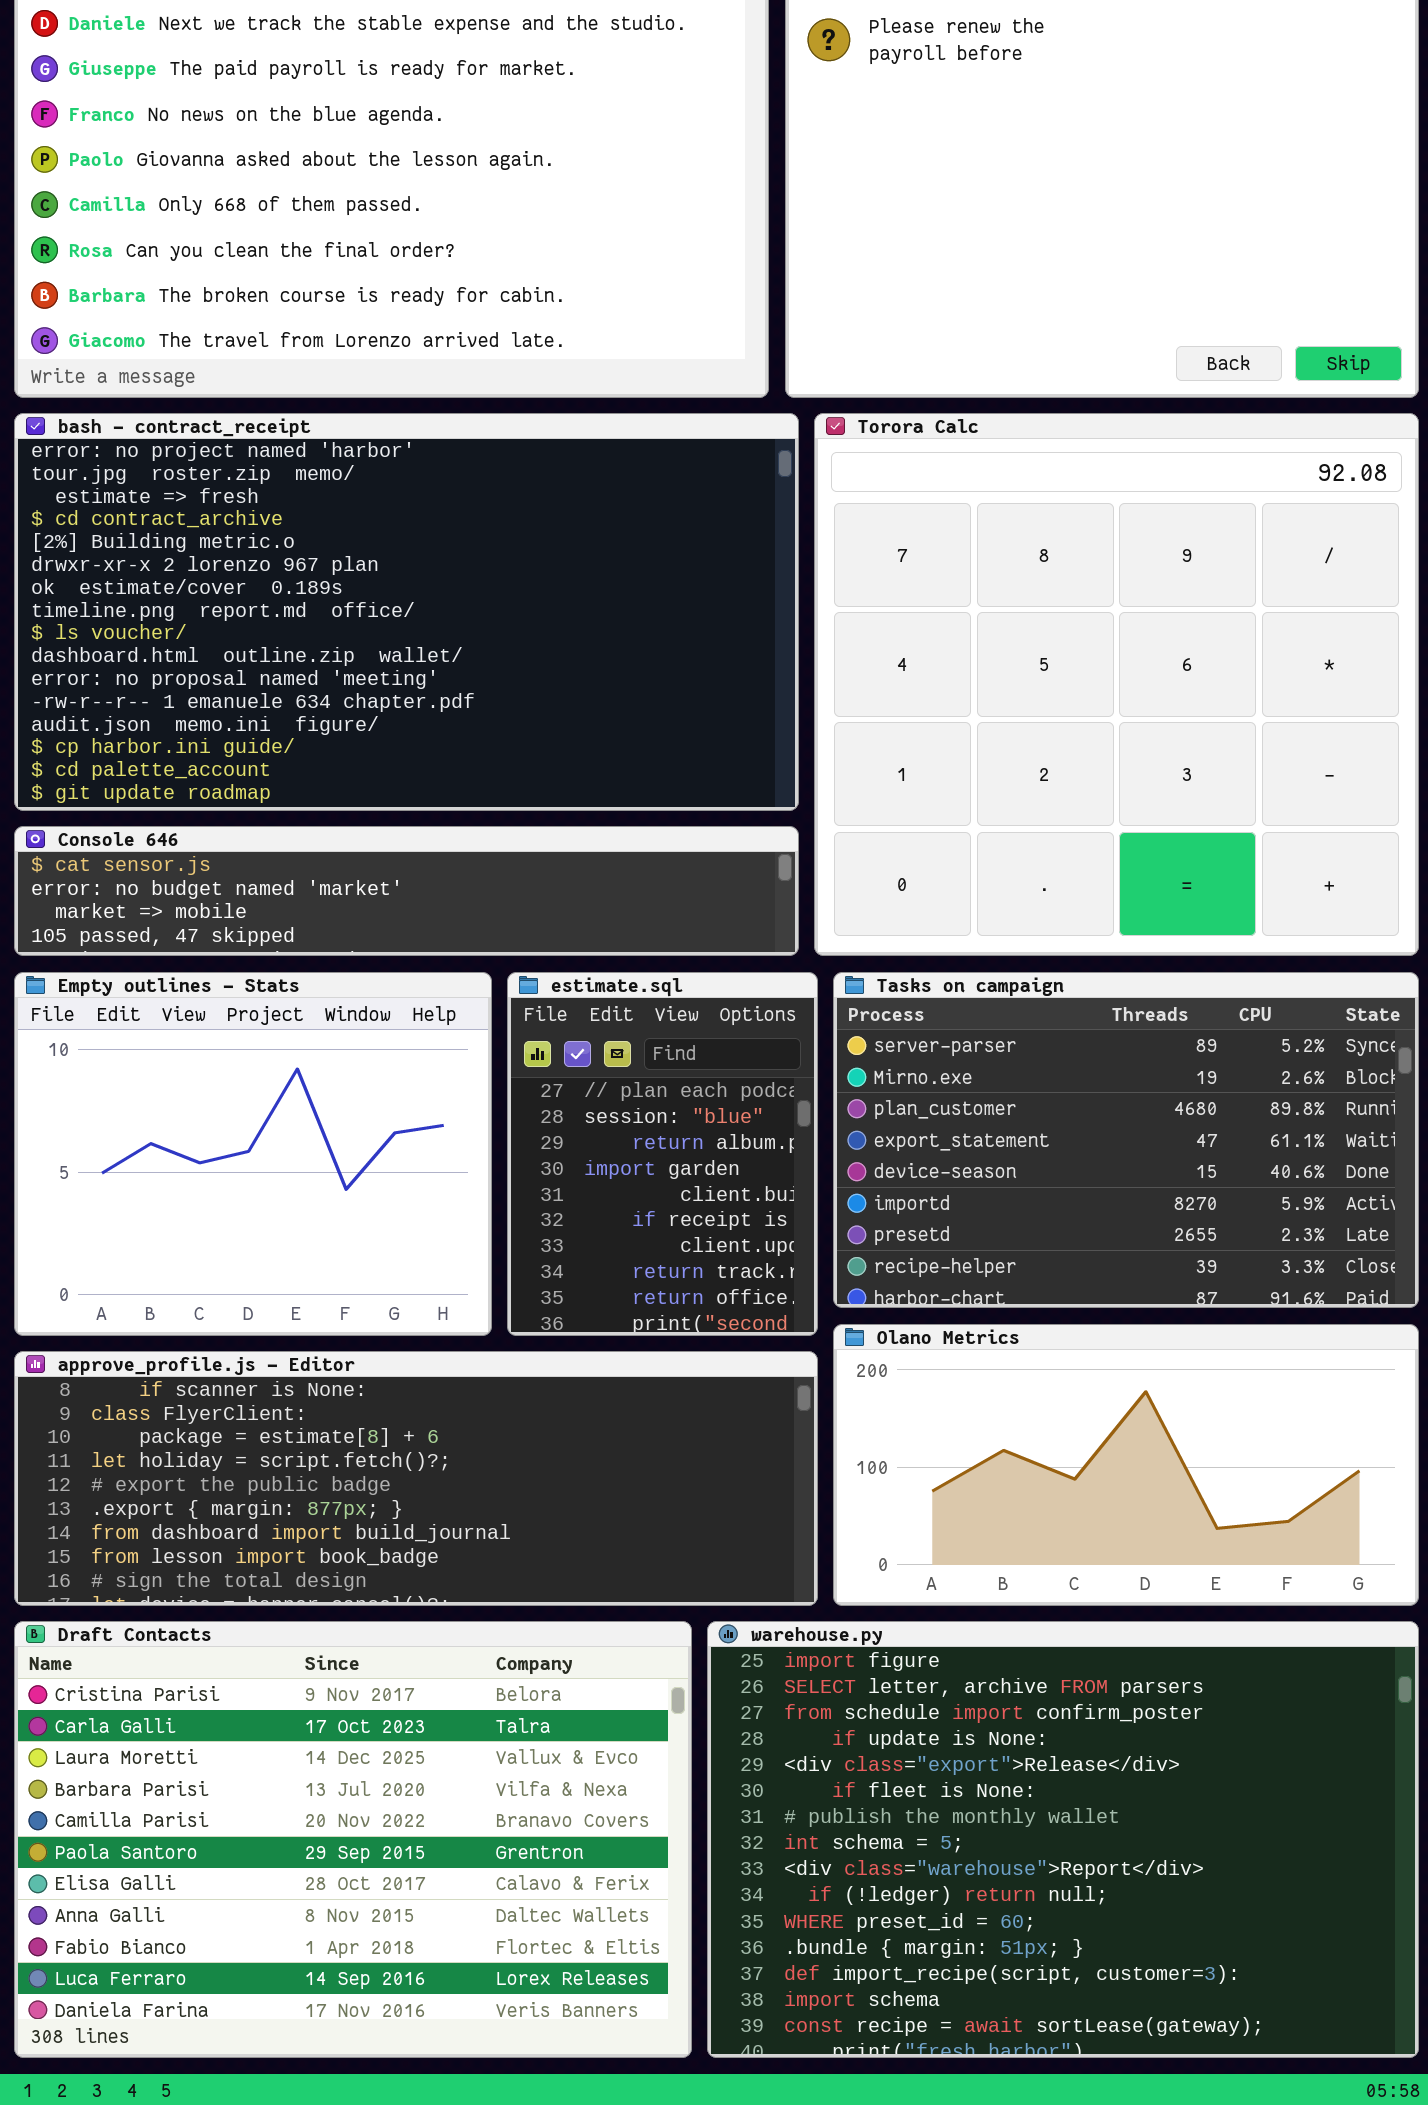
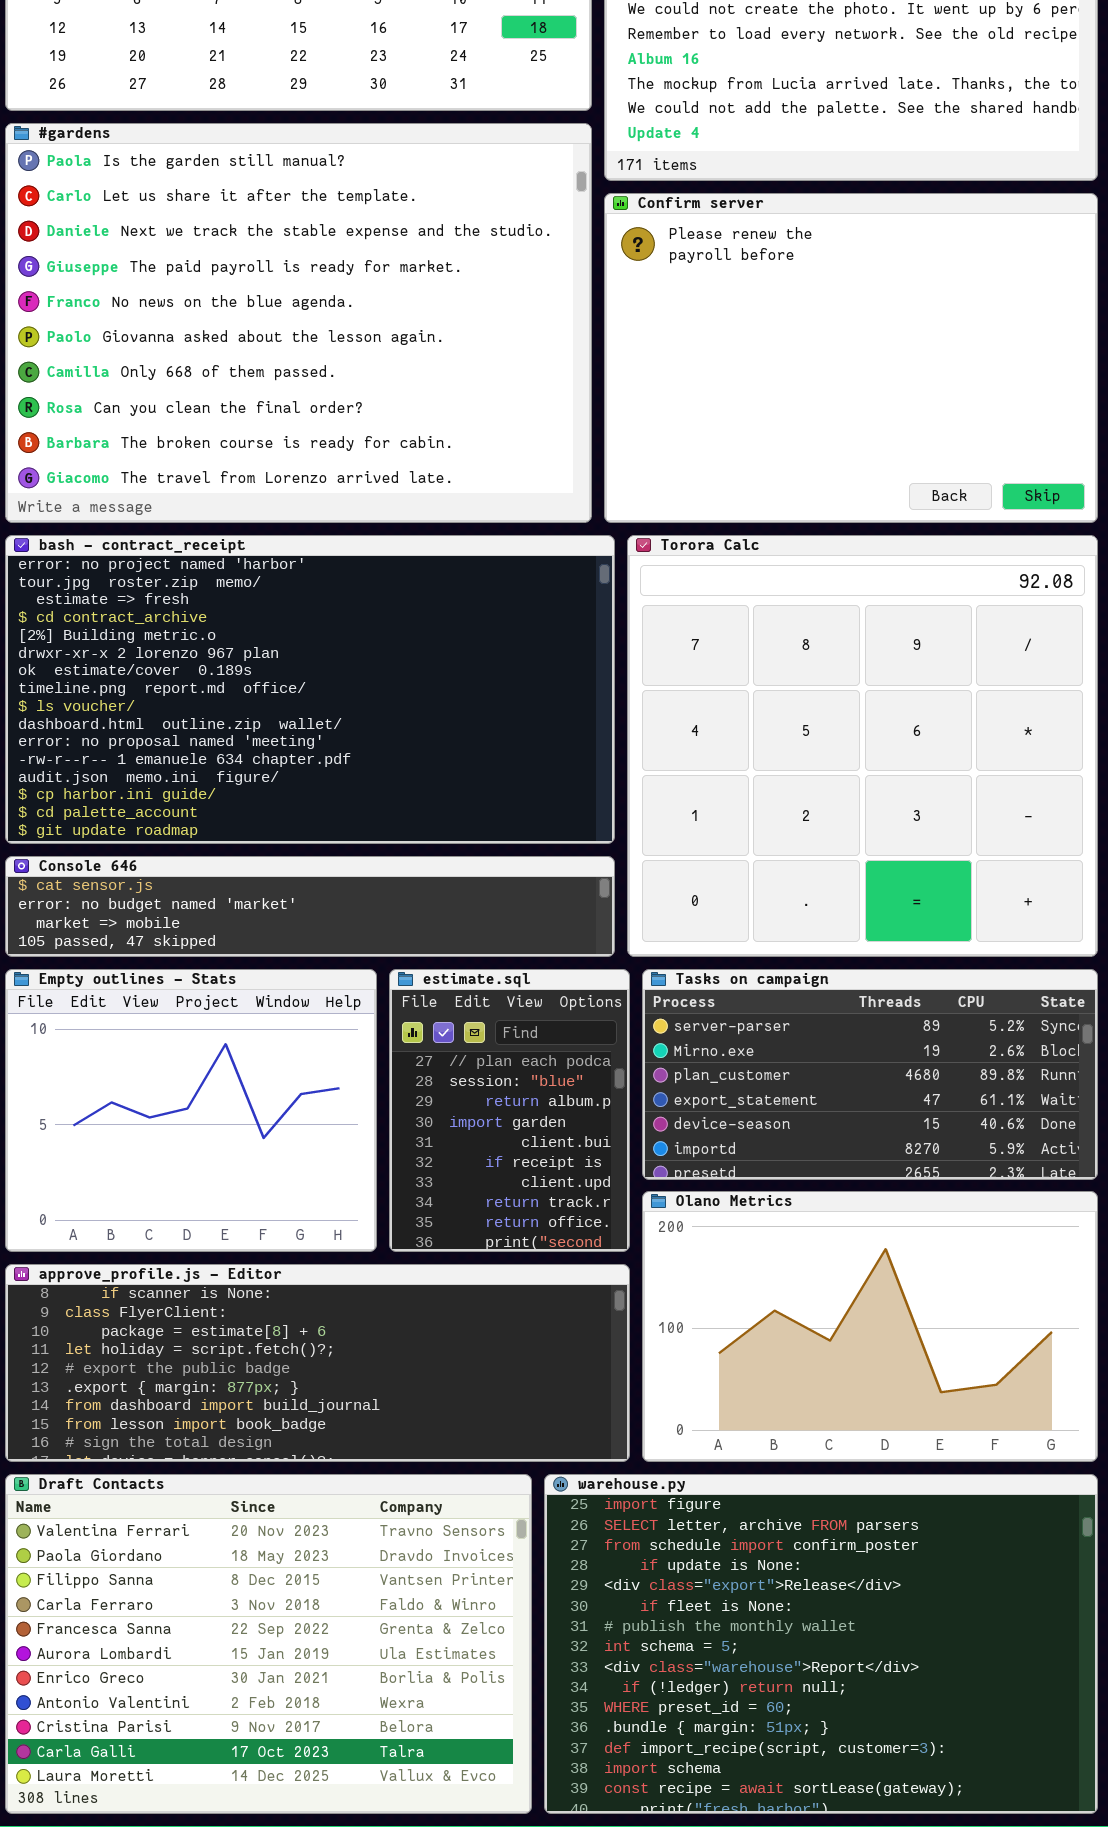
Tasks on campaign: [833,972,1419,1308] -> [642,969,1098,1180], resized
Olano Metrics: [833,1324,1419,1606] -> [642,1191,1098,1462], resized
Draft Contacts: [14,1621,692,2058] -> [5,1474,532,1814], scrolled up 8 rows

